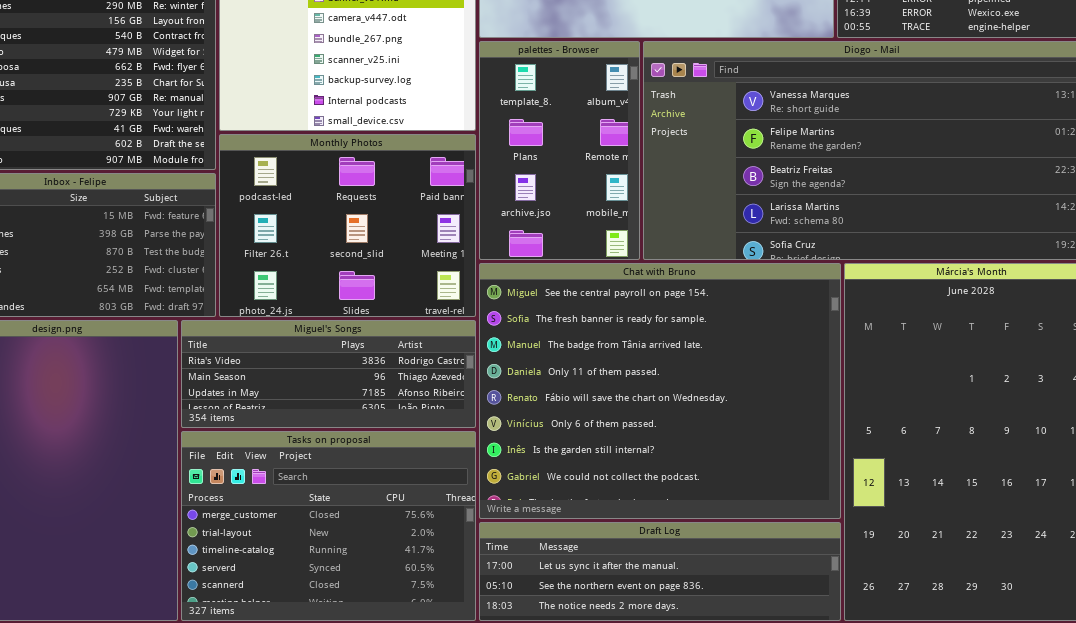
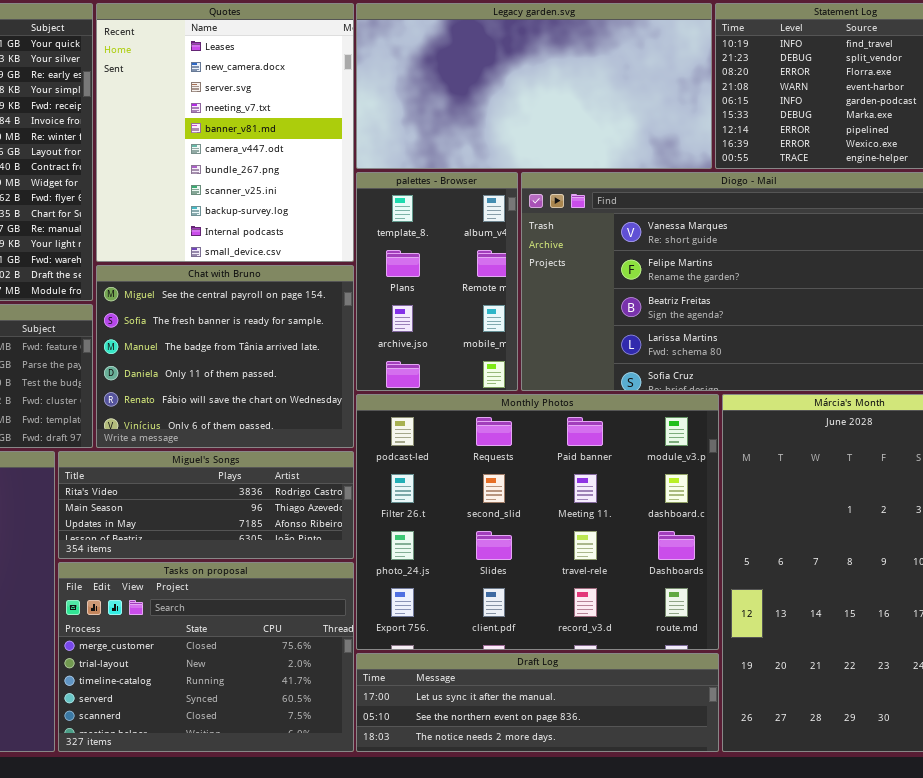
Monthly Photos: [219,134,476,317] -> [356,394,719,650], moved, resized
Chat with Bruno: [479,263,841,519] -> [96,265,354,448], moved, resized

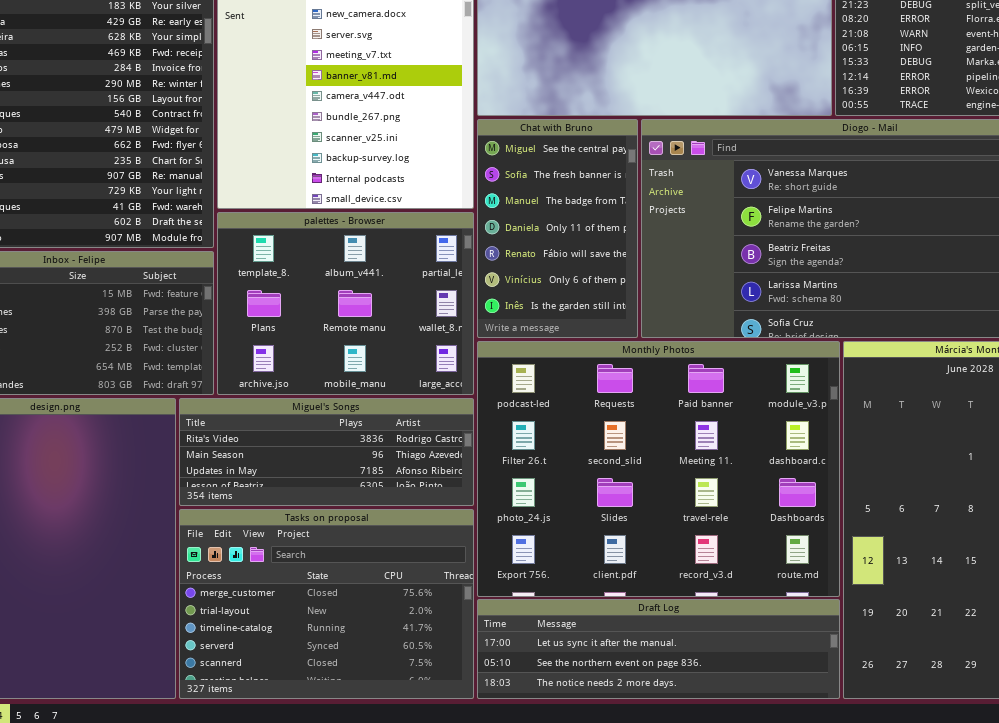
palettes - Browser: [356,172,518,391] -> [217,212,474,395], moved, resized
Chat with Bruno: [96,265,354,448] -> [477,119,638,338], moved, resized

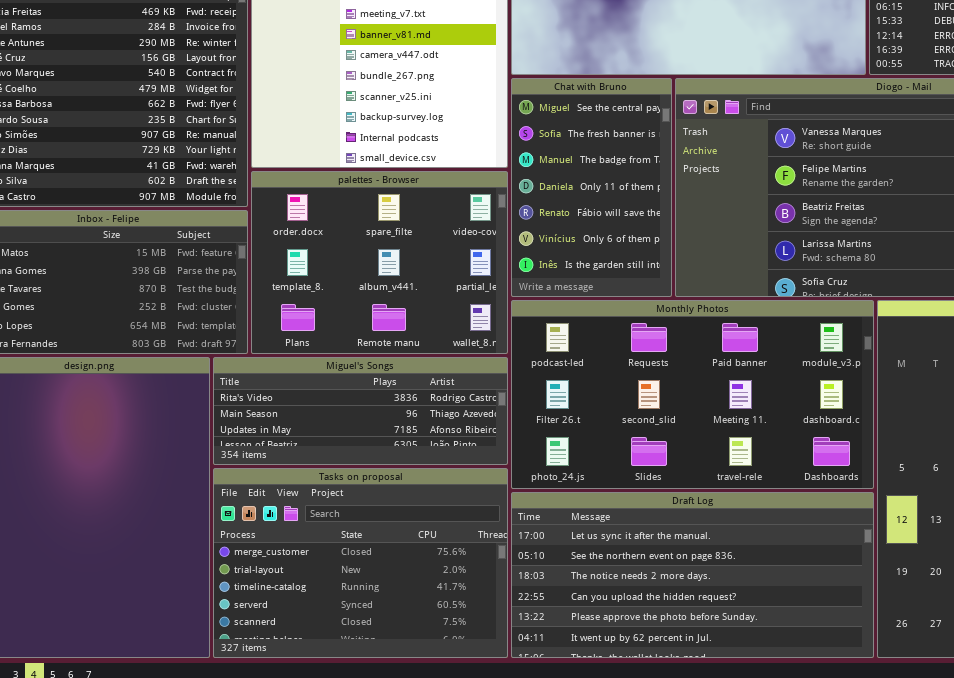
palettes - Browser: [217,212,474,395] -> [251,171,508,354], scrolled up 1 row
Monthly Photos: [477,341,840,597] -> [511,300,874,489], resized
Draft Log: [477,599,840,699] -> [511,492,874,658], resized

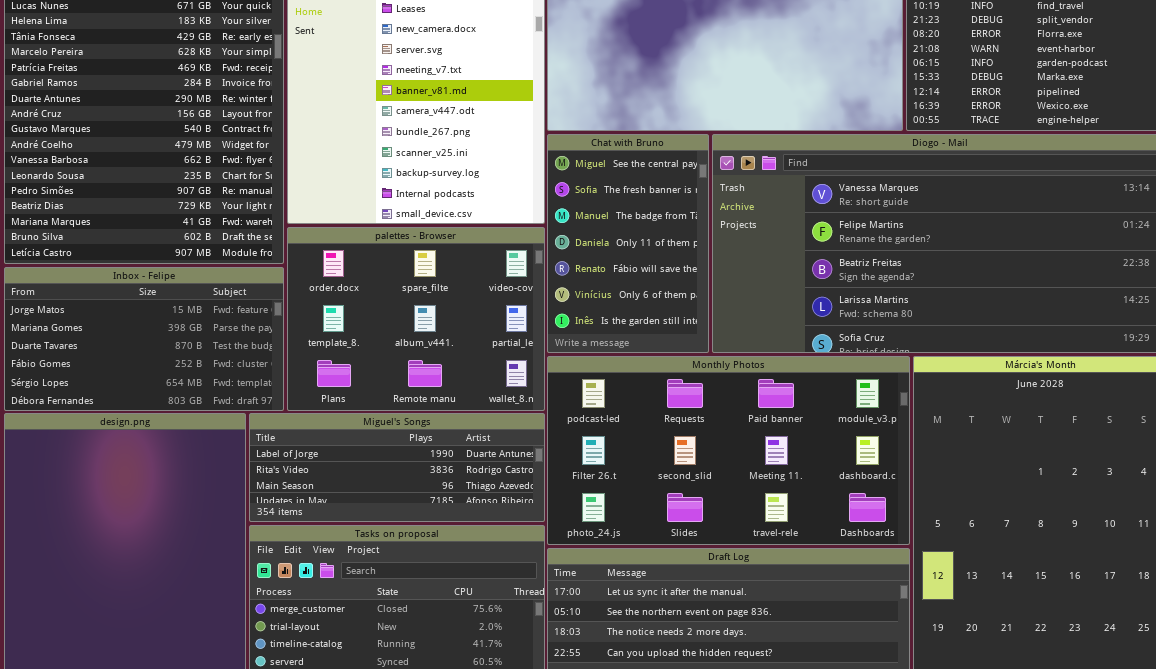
Miguel's Songs: [213,357,508,465] -> [249,413,545,522], scrolled up 1 row

